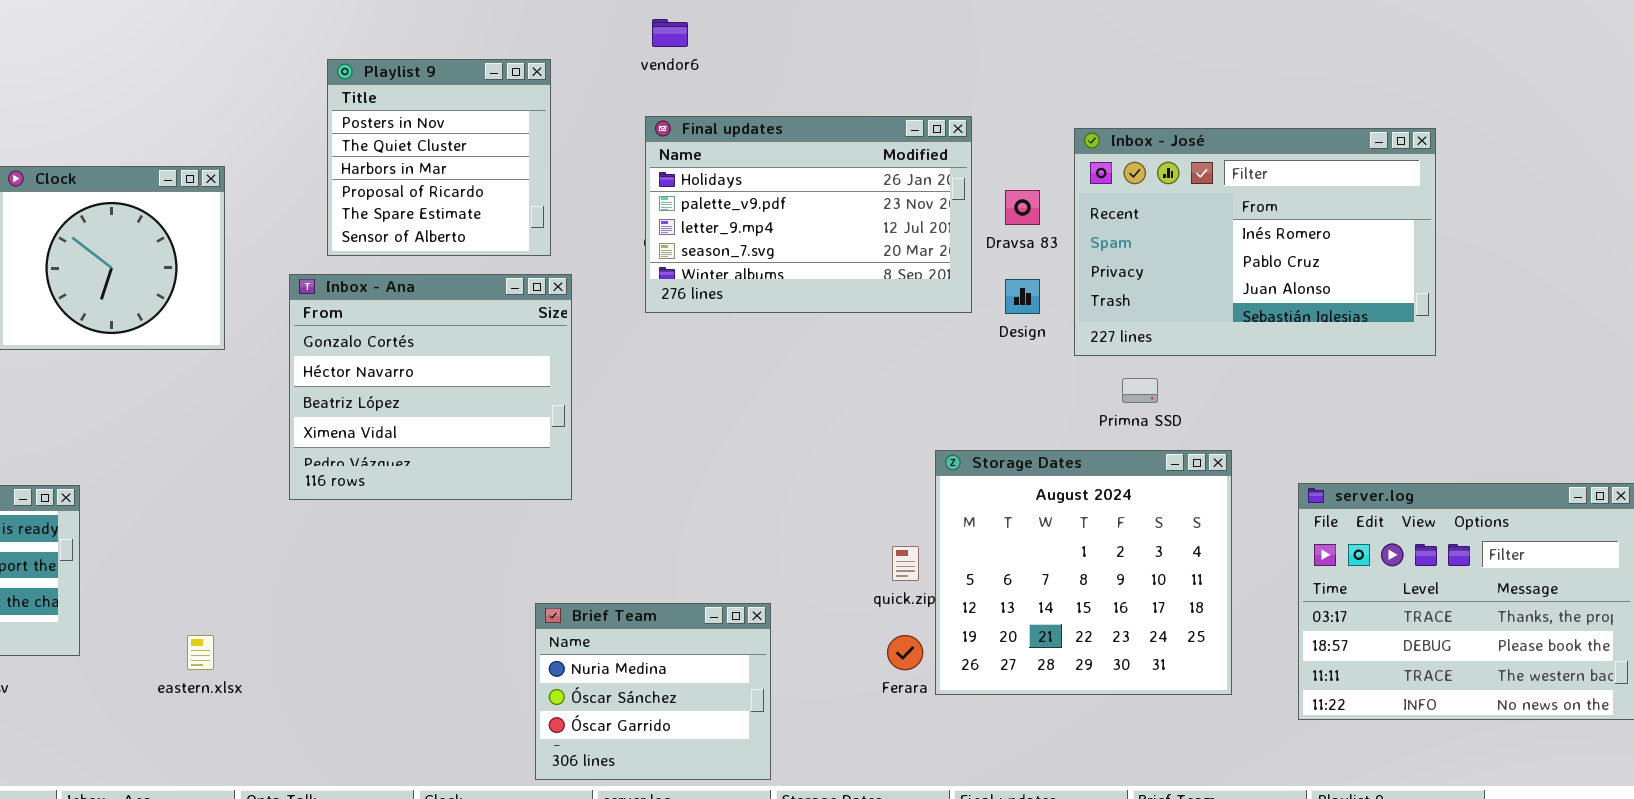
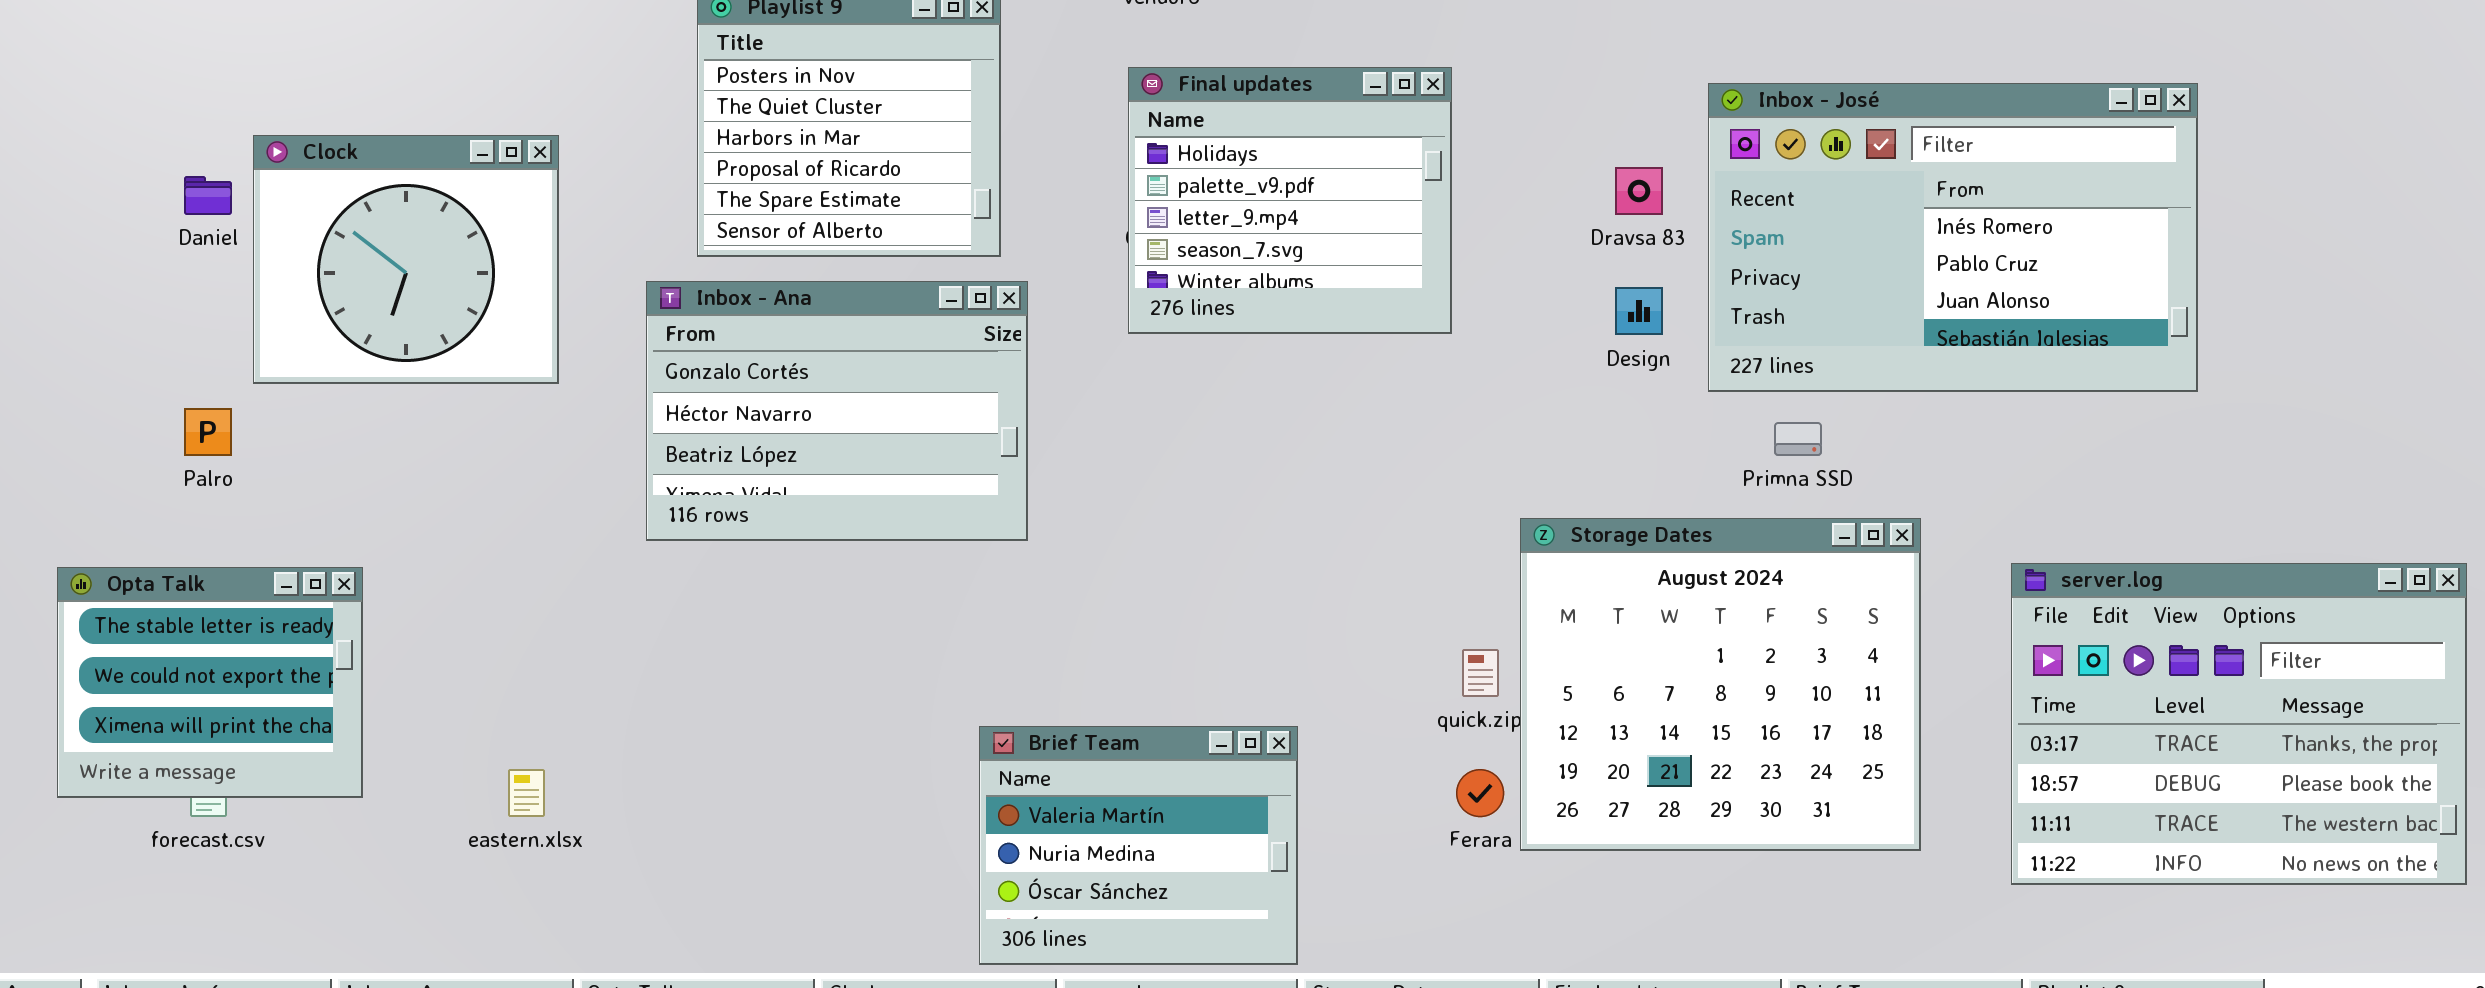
Final updates: [645,116,972,313] -> [1128,67,1452,334], resized
Inbox - Ana: [289,274,572,500] -> [646,281,1028,541], resized
Brief Team: [535,603,771,780] -> [979,726,1298,965], scrolled up 1 row

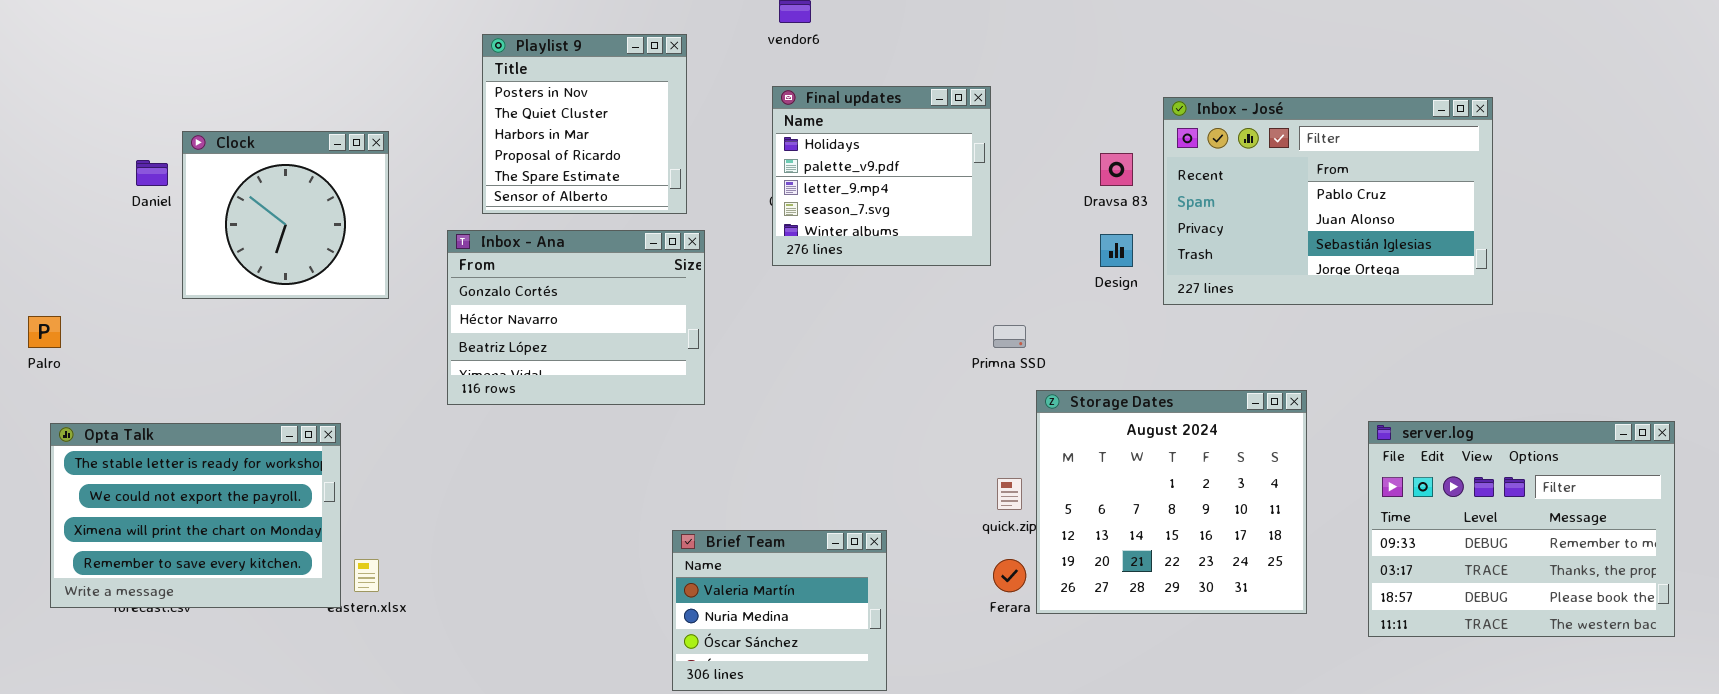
Inbox - José: [1708,83,2198,392] -> [1163,97,1493,305], scrolled down 1 row
Palro: [184,408,232,456] -> [28,316,61,348], moved
Primna SSD: [1774,422,1822,456] -> [993,325,1026,348], moved
server.log: [2011,563,2467,885] -> [1368,421,1675,637], scrolled up 1 row
Opta Talk: [57,567,363,798] -> [50,423,341,608], resized

